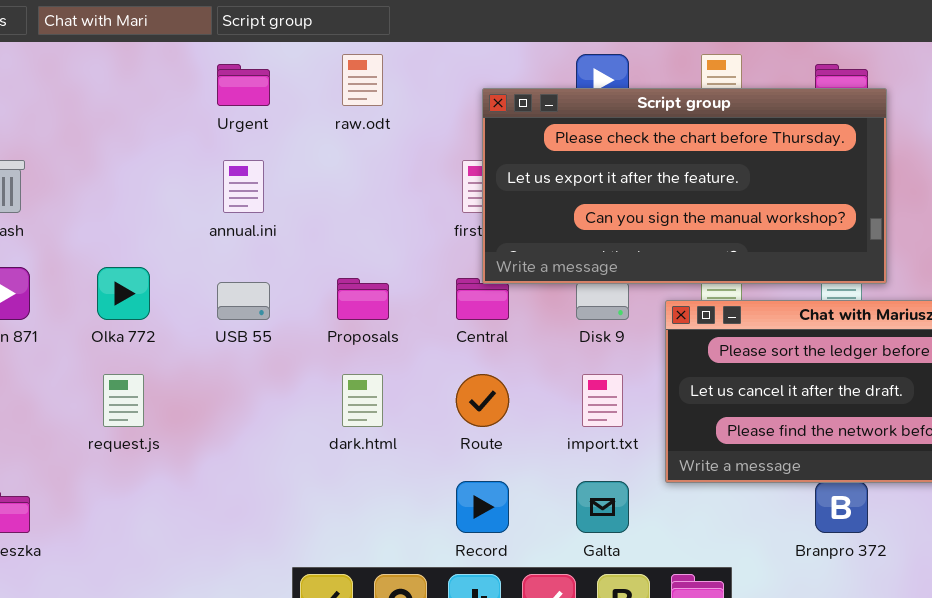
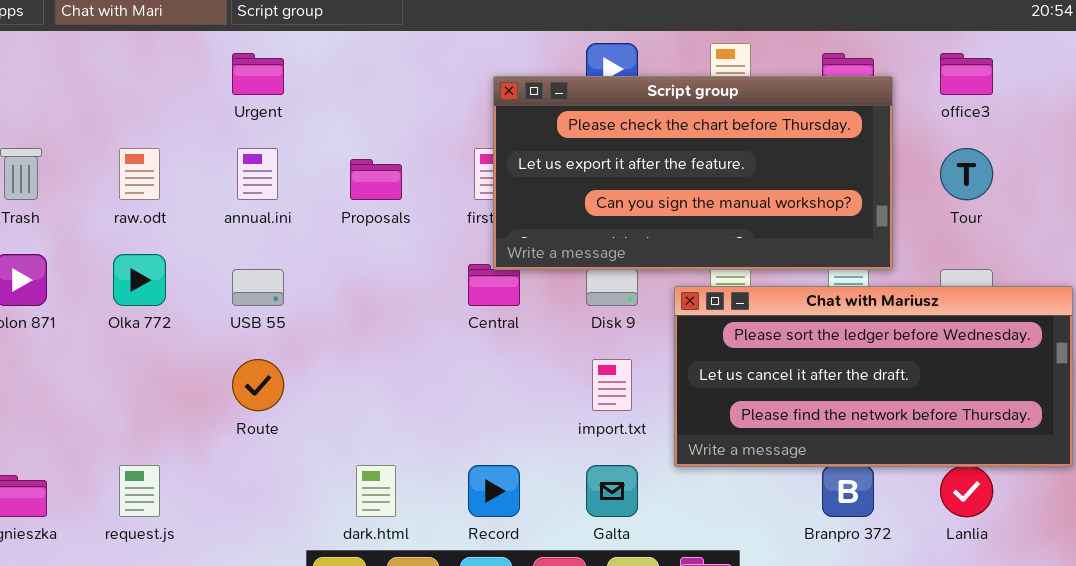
raw.odt: [342,54,383,106] -> [119,148,160,200], moved
Proposals: [337,278,389,320] -> [350,159,402,200], moved
request.js: [103,374,144,427] -> [119,465,160,517], moved
dark.html: [342,374,383,427] -> [356,465,396,517], moved
Route: [456,374,509,427] -> [232,359,284,411], moved

